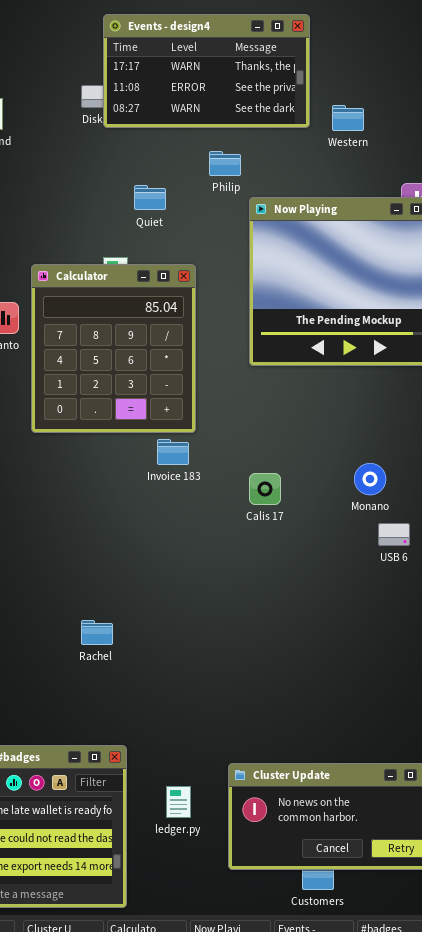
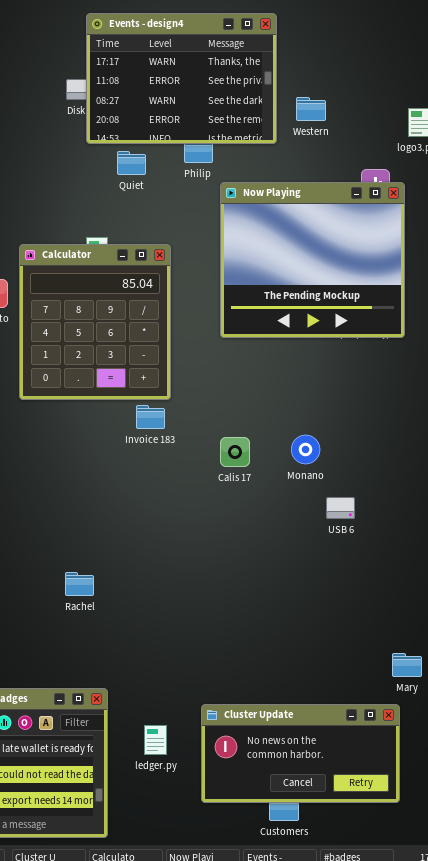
Events - design4: [103,14,310,128] -> [86,13,277,144], resized
Quiet: [134,185,166,210] -> [117,151,146,175], moved
Monano: [354,463,386,495] -> [291,435,320,464], moved
USB 6: [378,523,410,546] -> [326,497,355,519], moved

